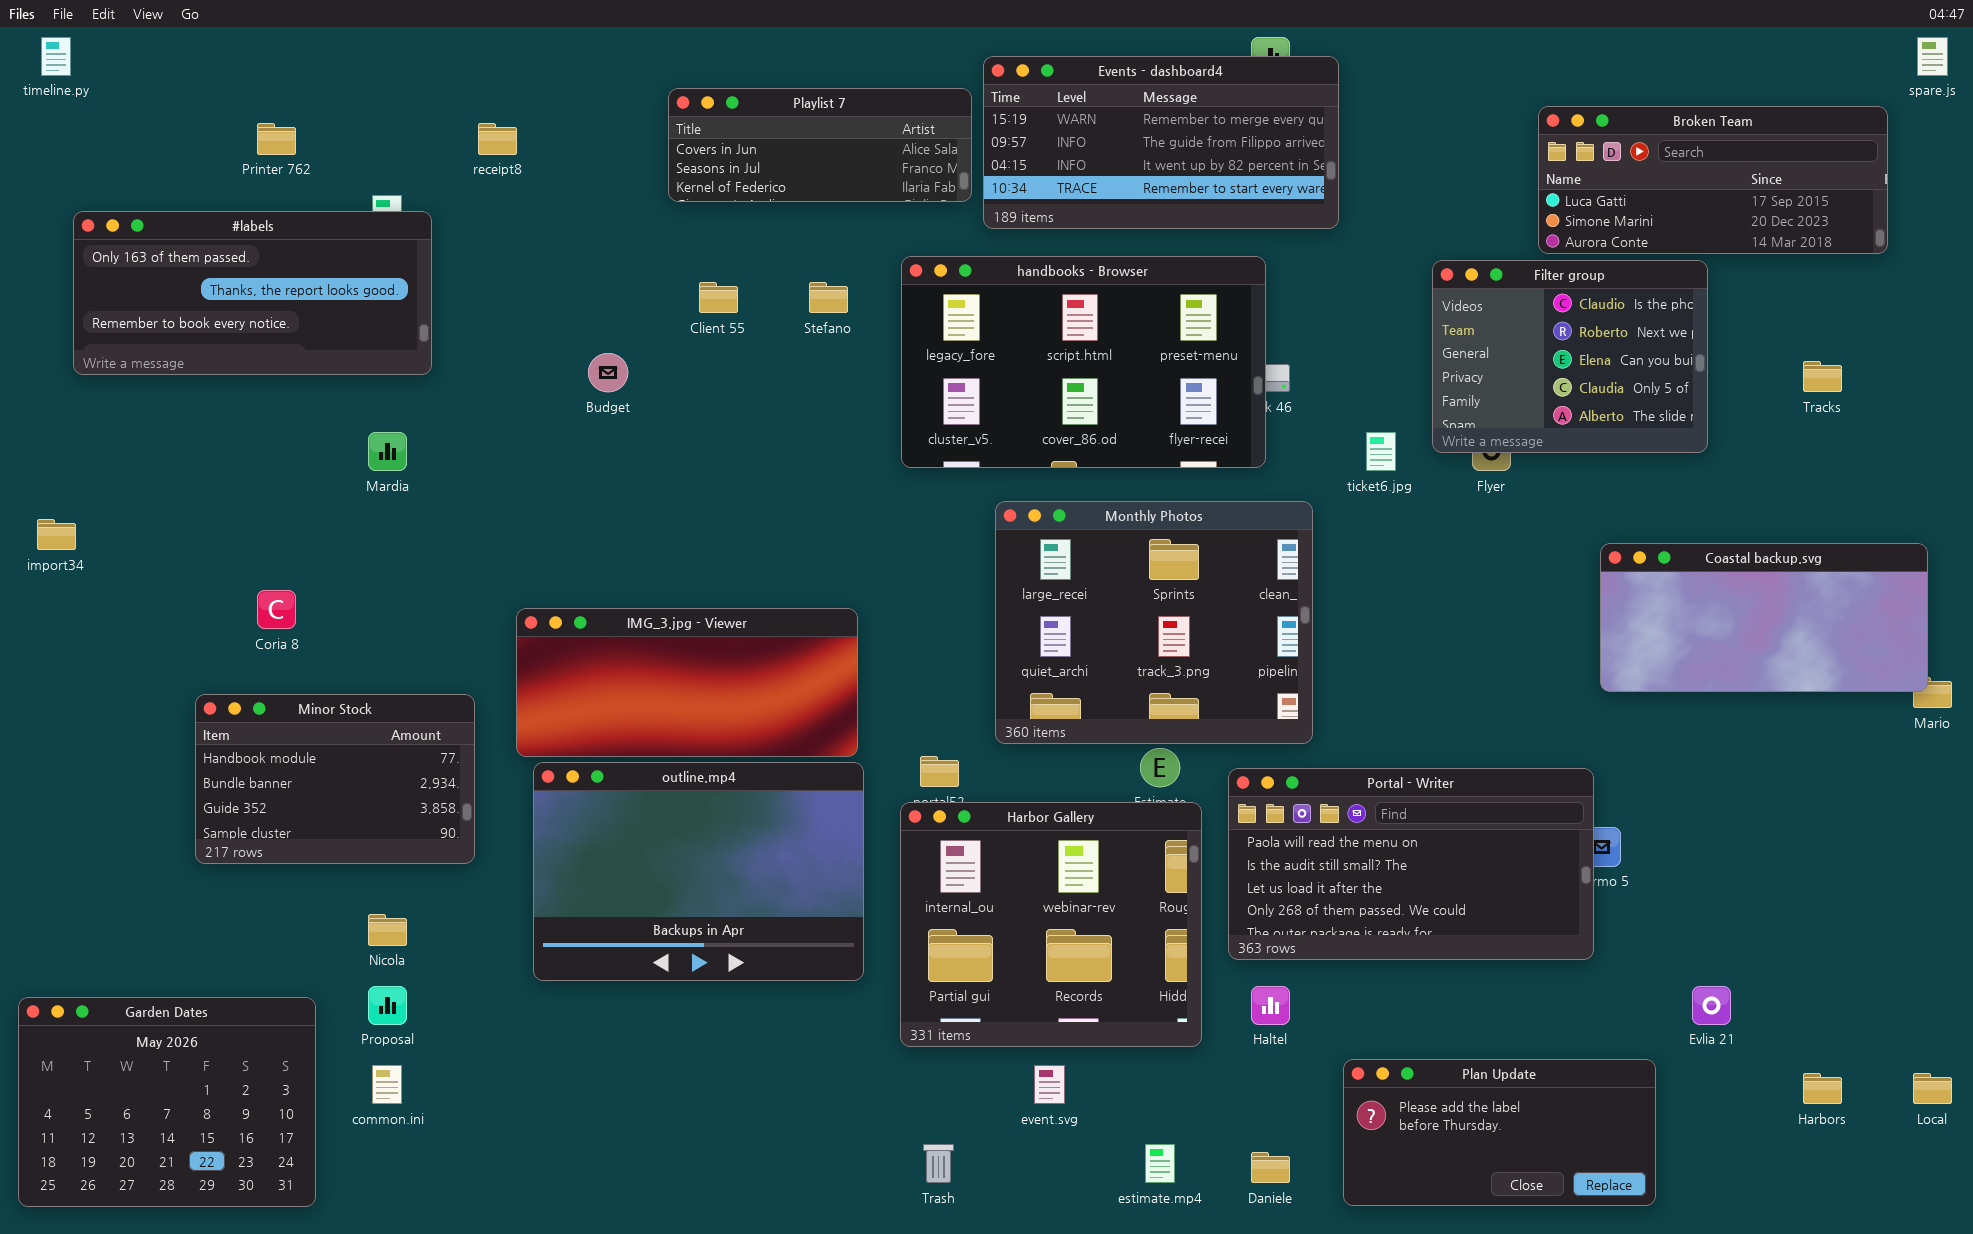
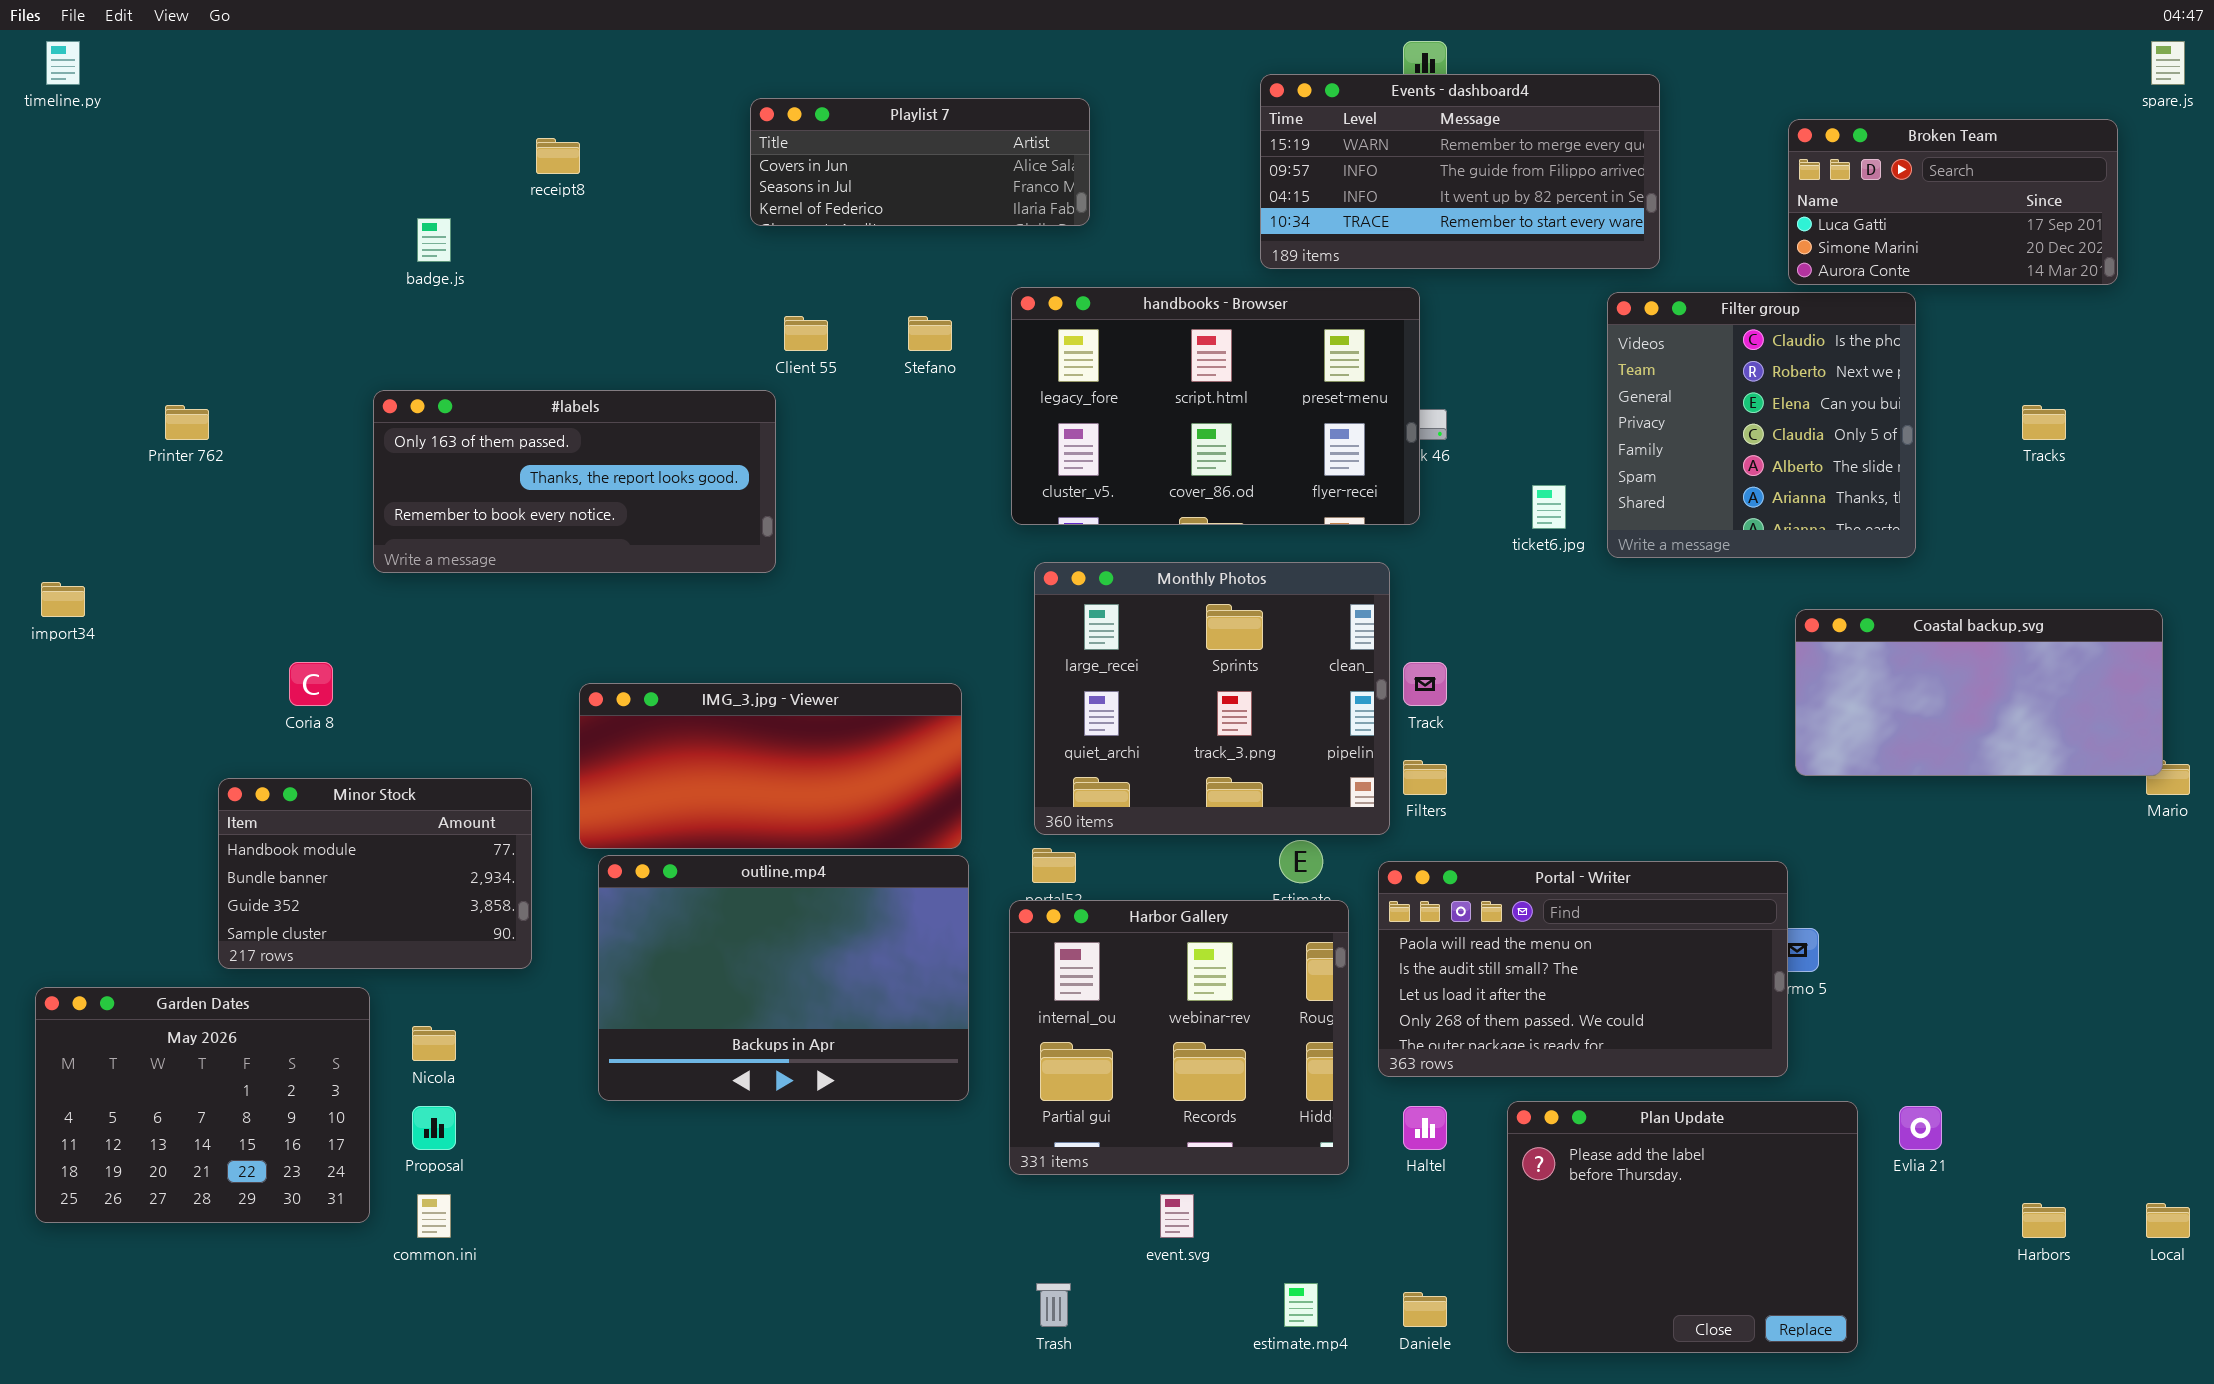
Events - dashboard4: [983,56,1339,229] -> [1260,74,1660,269], moved
Broken Team: [1538,106,1888,254] -> [1788,119,2118,285], resized
Printer 762: [257,123,296,155] -> [165,405,209,440], moved
#labels: [73,211,432,375] -> [373,390,776,573], moved
Filter group: [1432,260,1708,453] -> [1607,292,1916,558], resized
Monthly Photos: [995,501,1313,744] -> [1034,562,1390,835], moved
Garden Dates: [18,997,316,1207] -> [35,987,370,1223], moved
Plan Update: [1343,1059,1656,1206] -> [1507,1101,1858,1353], resized

